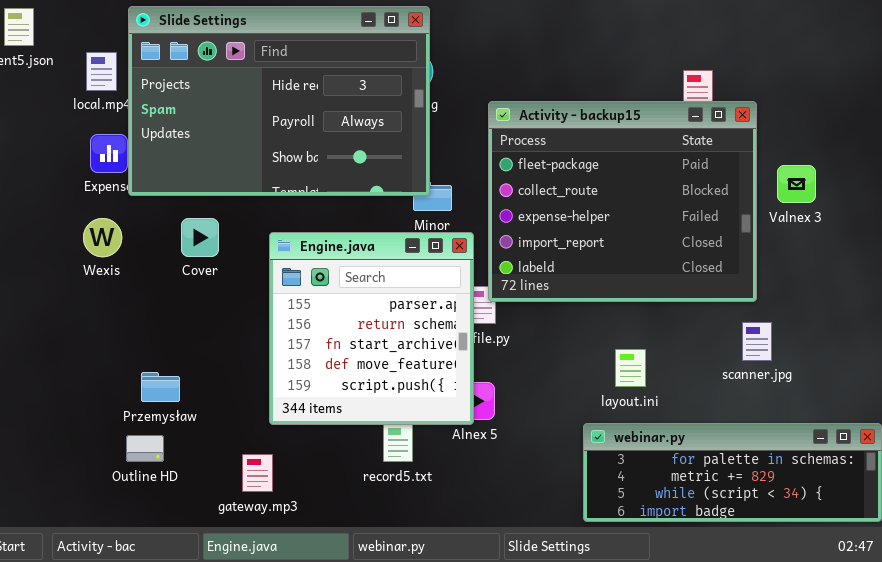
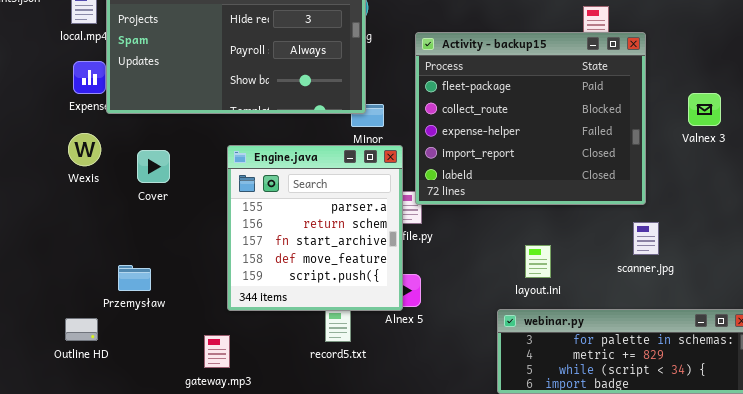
Valnex 3: [777,165,816,203] -> [688,93,721,126], moved
Cover: [181,218,219,257] -> [137,150,170,183], moved
Outline HD: [126,435,164,462] -> [65,318,98,341], moved

